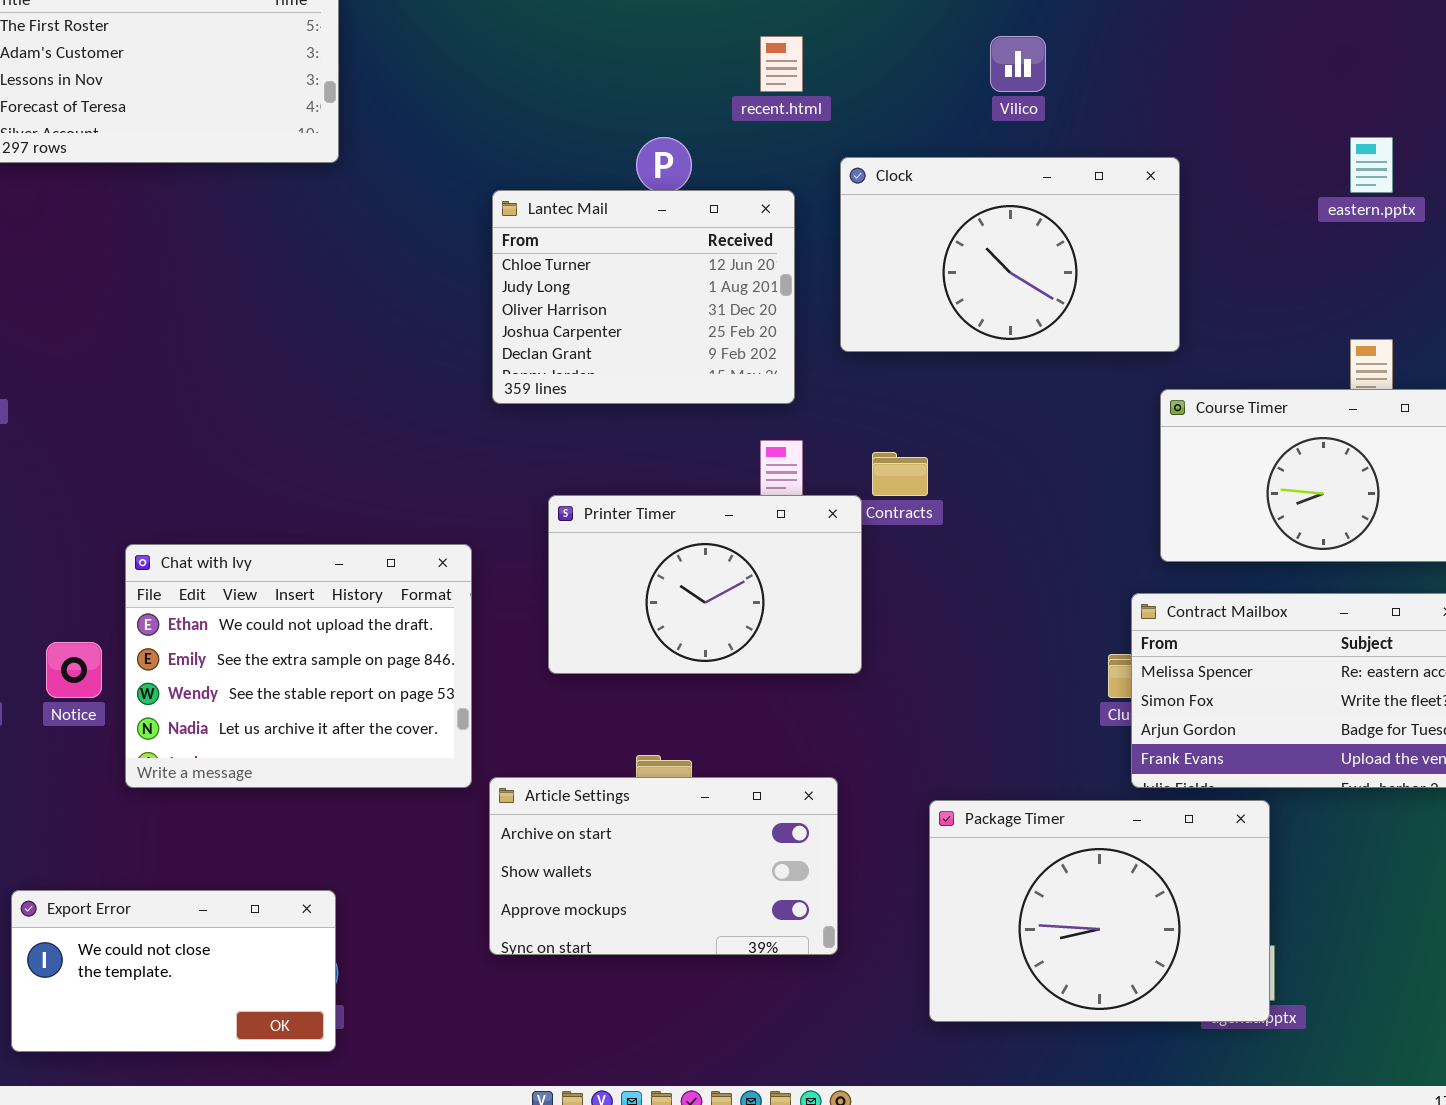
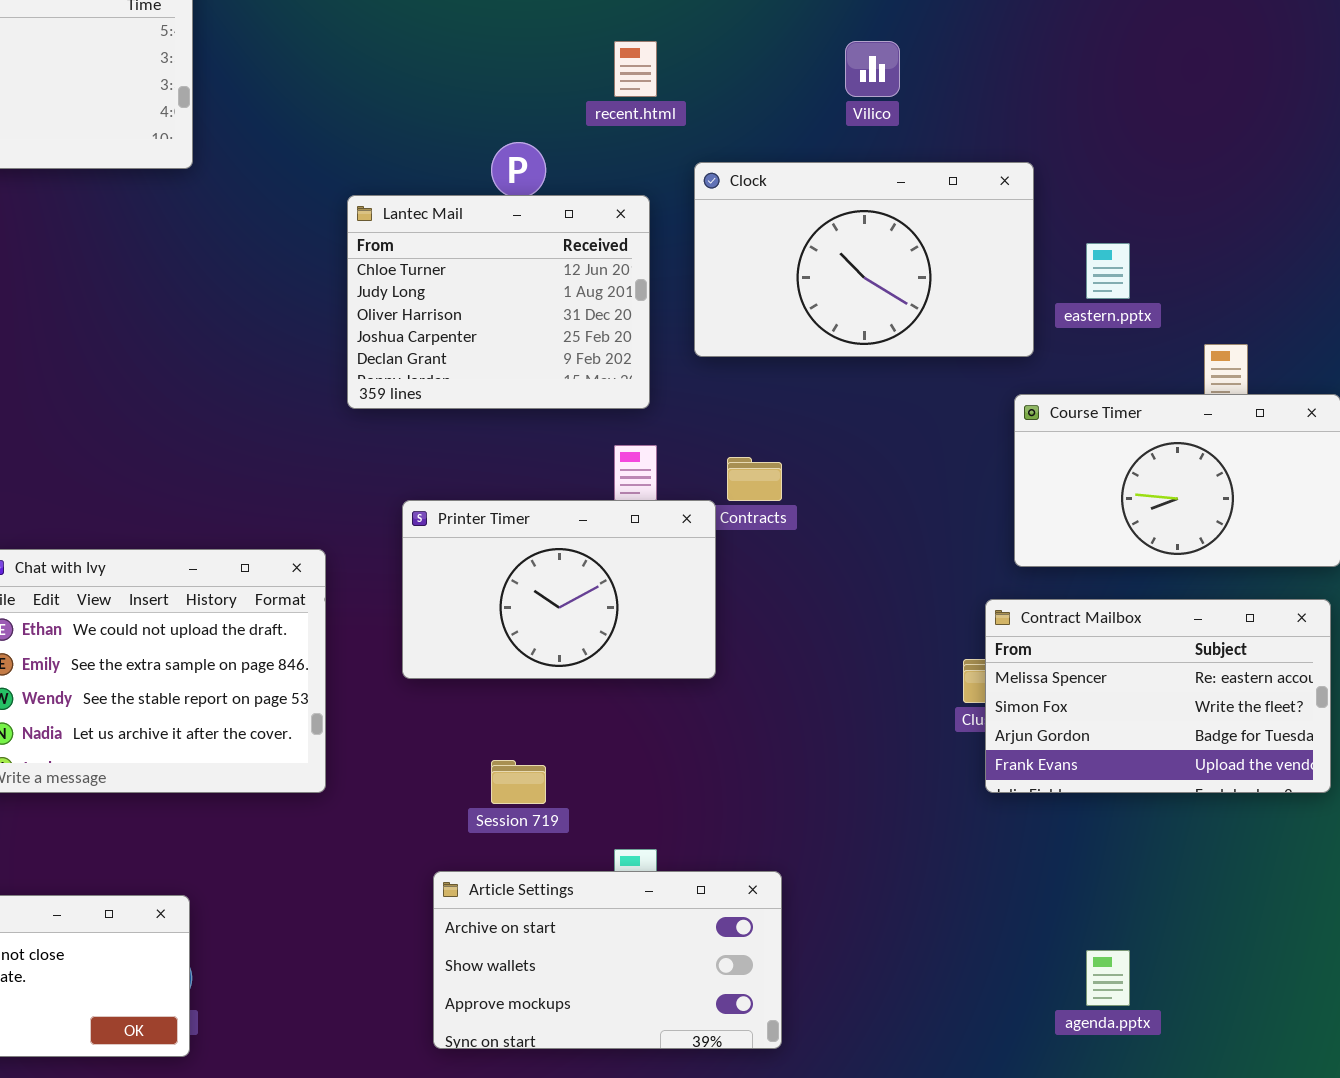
eastern.pptx: [1350,137,1393,193] -> [1086,243,1130,299], moved
Article Settings: [489,777,838,955] -> [433,871,782,1049], moved
Package Timer: [929,800,1270,1022] -> none, closed

